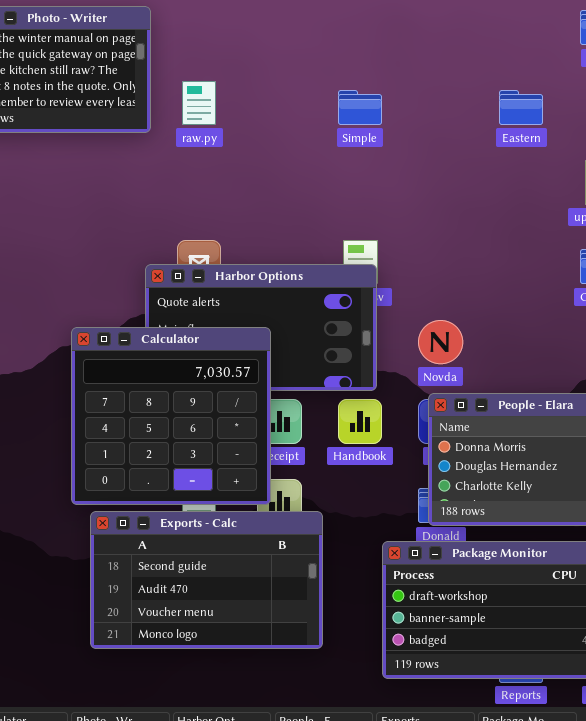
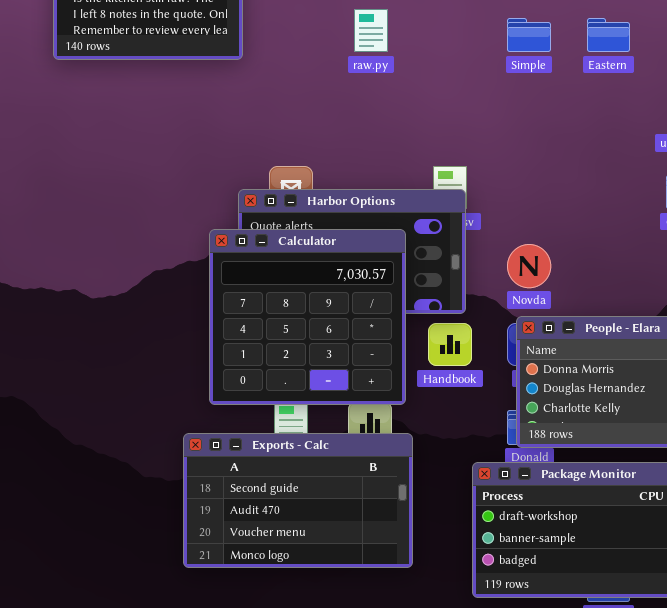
raw.py: [182,81,216,125] -> [354,9,388,52], moved
Simple: [338,90,382,125] -> [507,18,551,52], moved
Calculator: [71,327,271,505] -> [209,229,406,405], moved

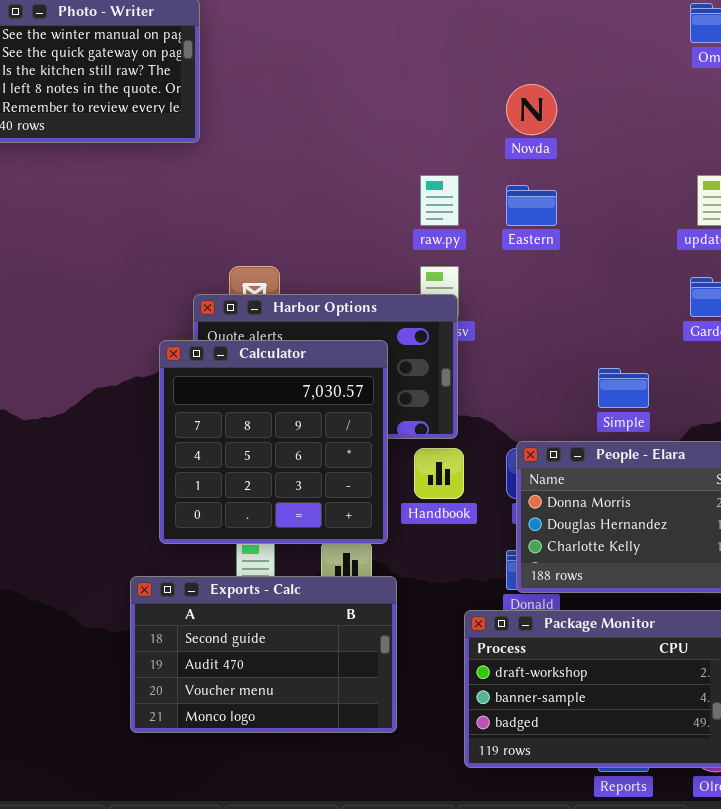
raw.py: [354,9,388,52] -> [420,175,459,226], moved
Simple: [507,18,551,52] -> [598,368,649,408], moved
Eastern: [587,18,630,52] -> [506,185,557,226], moved
Novda: [507,244,551,288] -> [506,84,557,135], moved

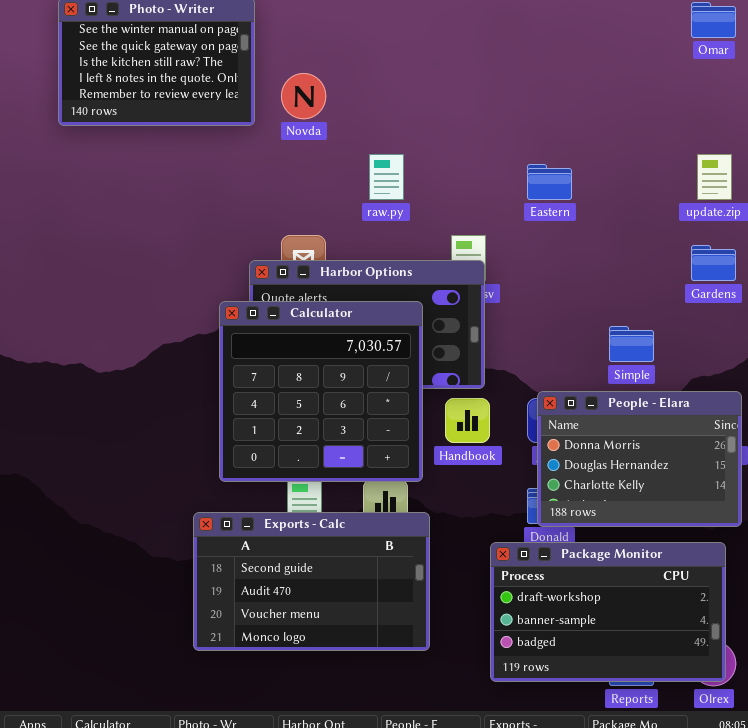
Novda: [506,84,557,135] -> [281,73,326,119], moved
raw.py: [420,175,459,226] -> [369,154,404,200], moved

